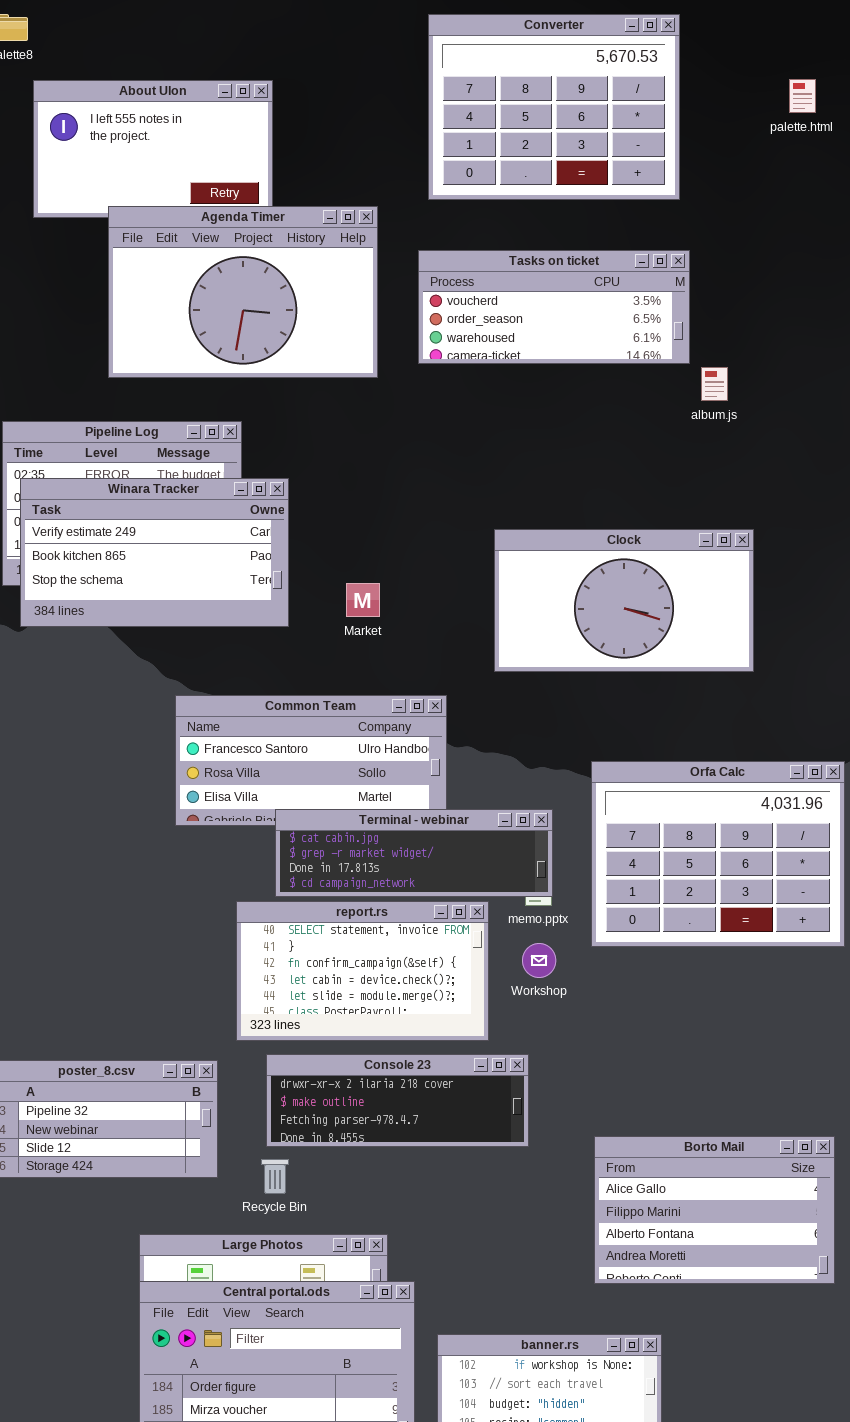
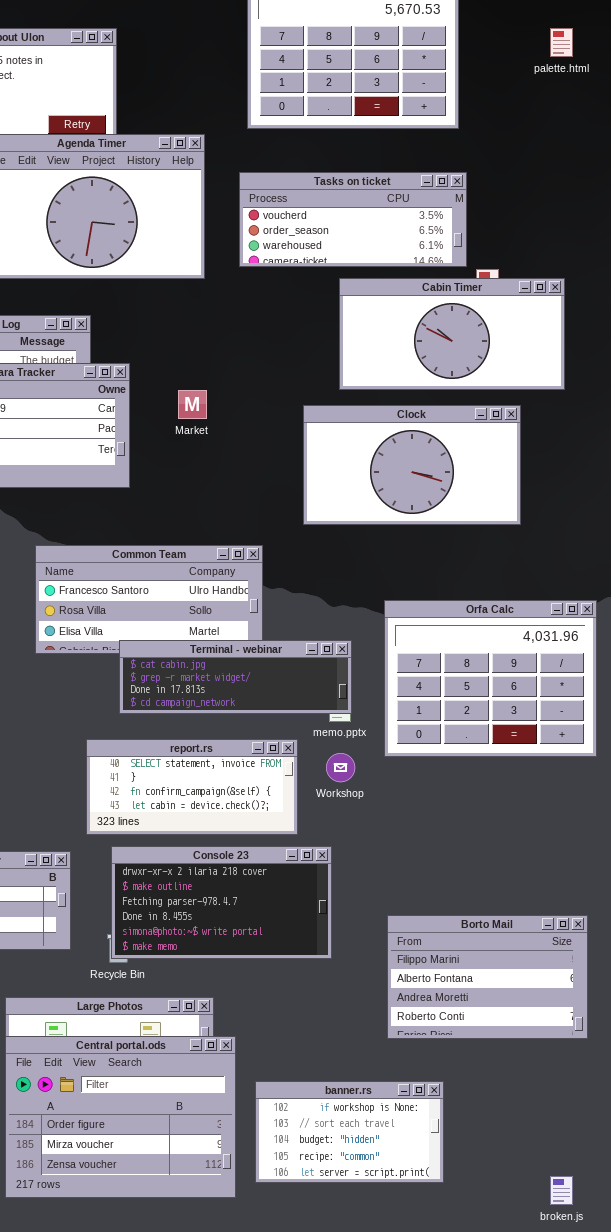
Cabin Timer: none -> [339,278,565,390], opened
Market: [346,583,380,617] -> [178,390,207,419], moved
report.rs: [236,901,489,1041] -> [86,739,298,835], resized
Console 23: [266,1054,529,1147] -> [111,846,332,959], resized
Borto Mail: [594,1136,835,1284] -> [387,915,588,1039], scrolled down 1 row

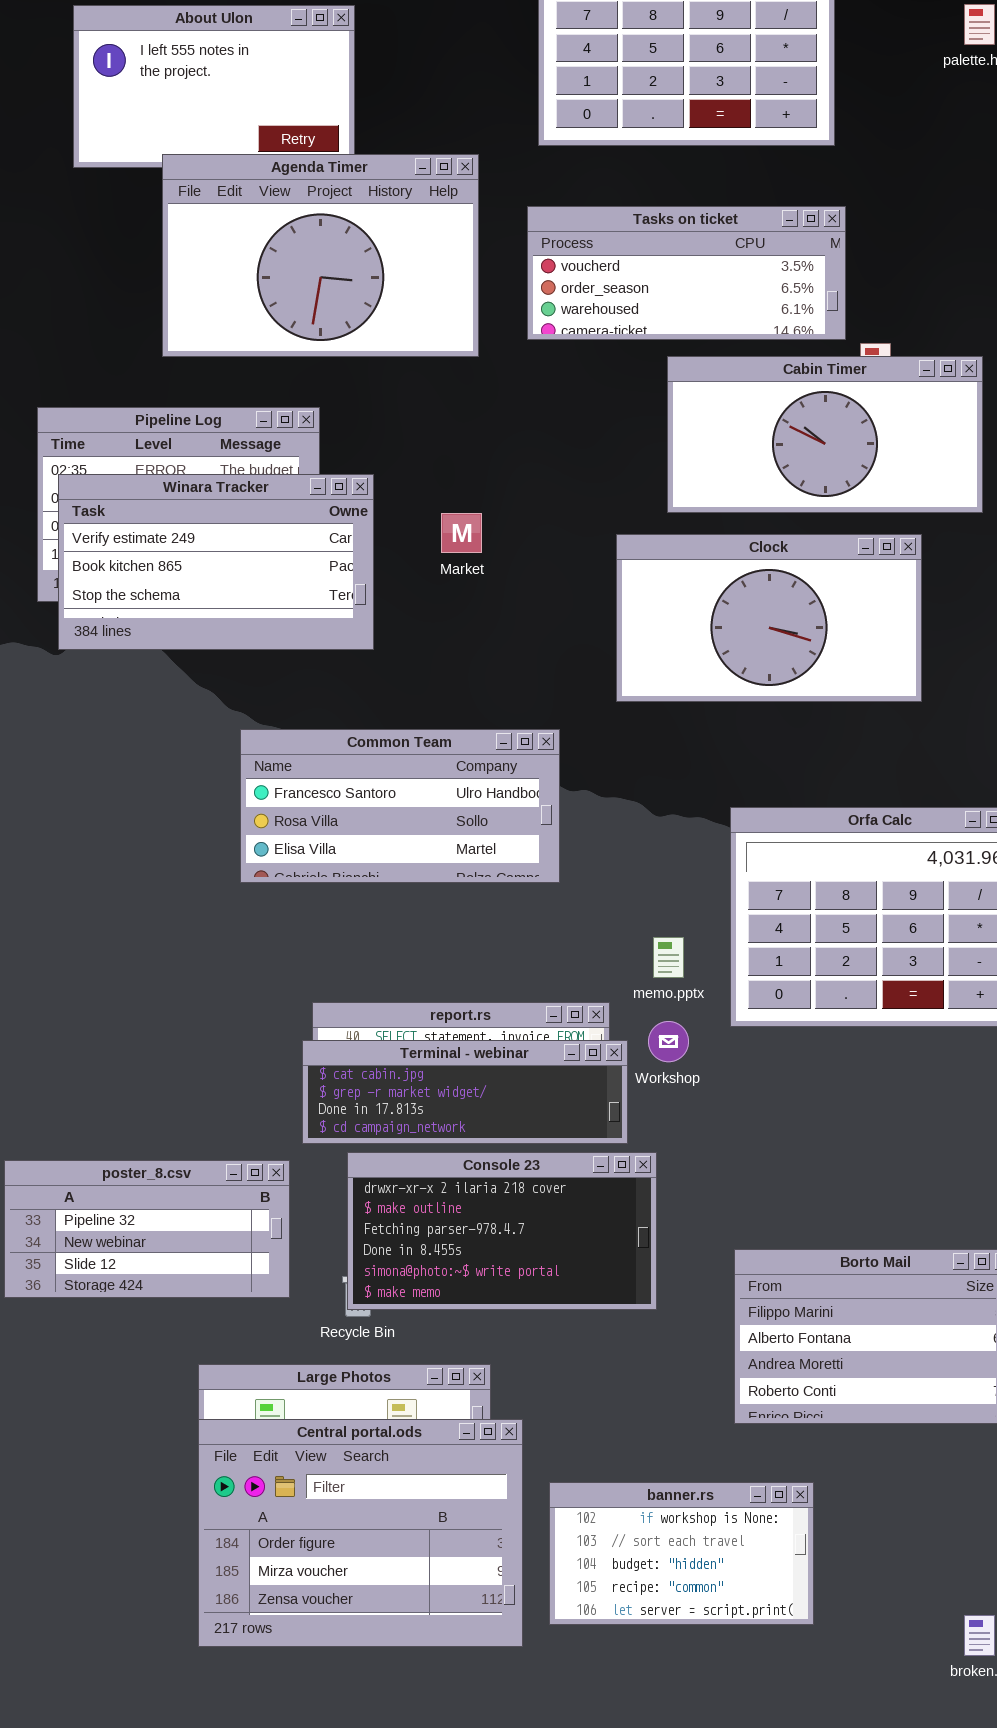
Terminal - webinar: [119,640,352,714] -> [302,1040,628,1144], moved

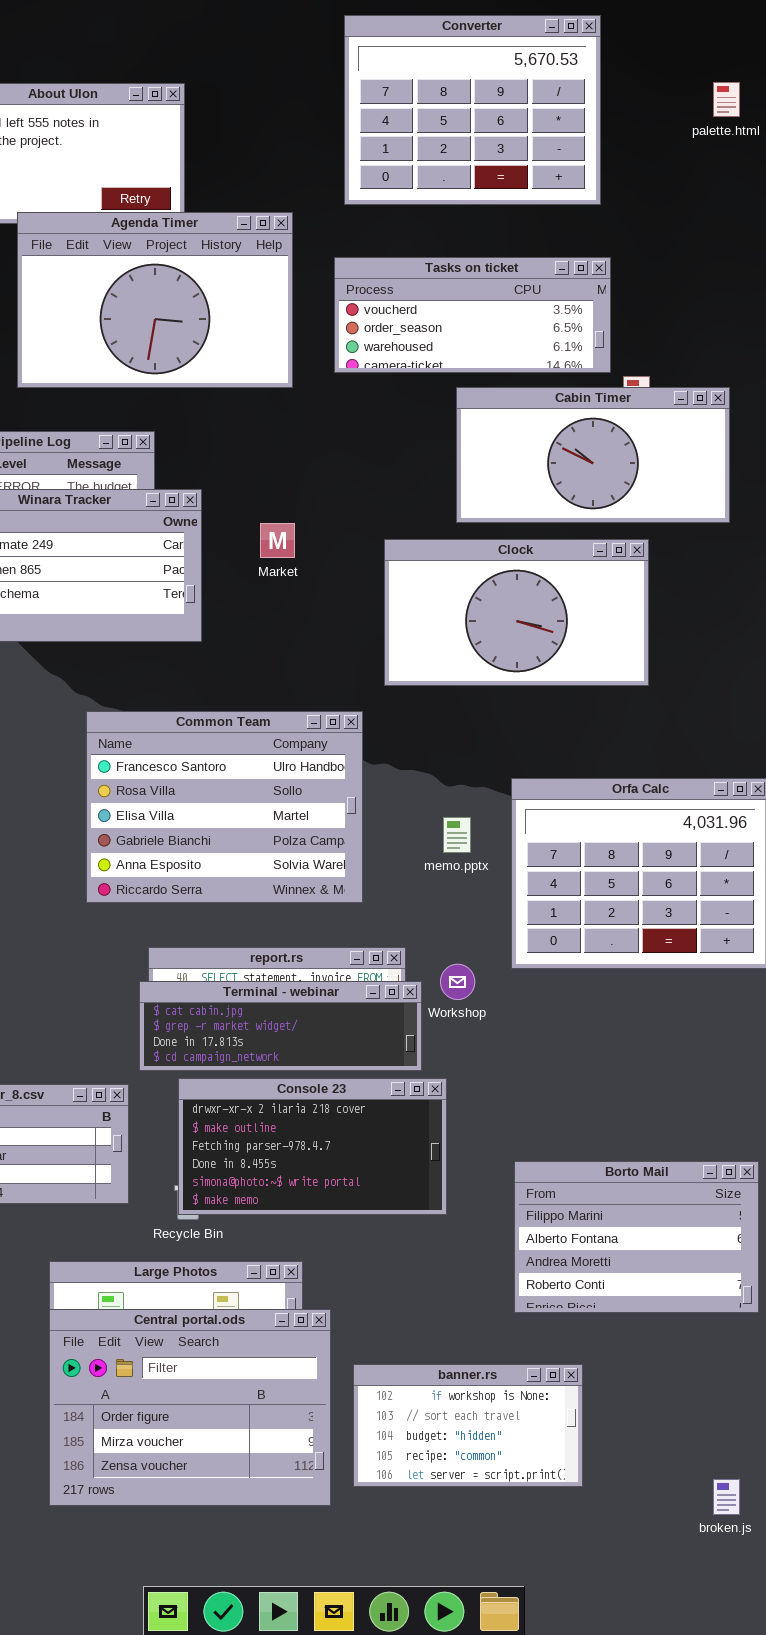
Clock: [616,534,922,702] -> [384,539,649,686], moved
Common Team: [240,729,560,883] -> [86,711,363,903], resized
memo.pptx: [653,937,684,978] -> [443,817,471,853], moved

